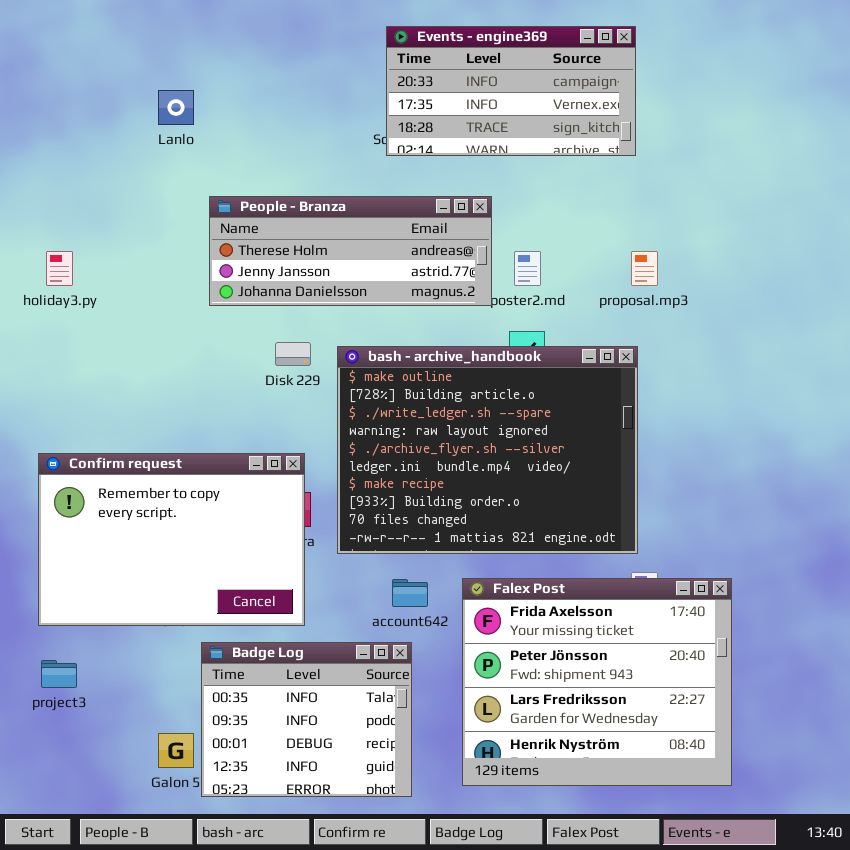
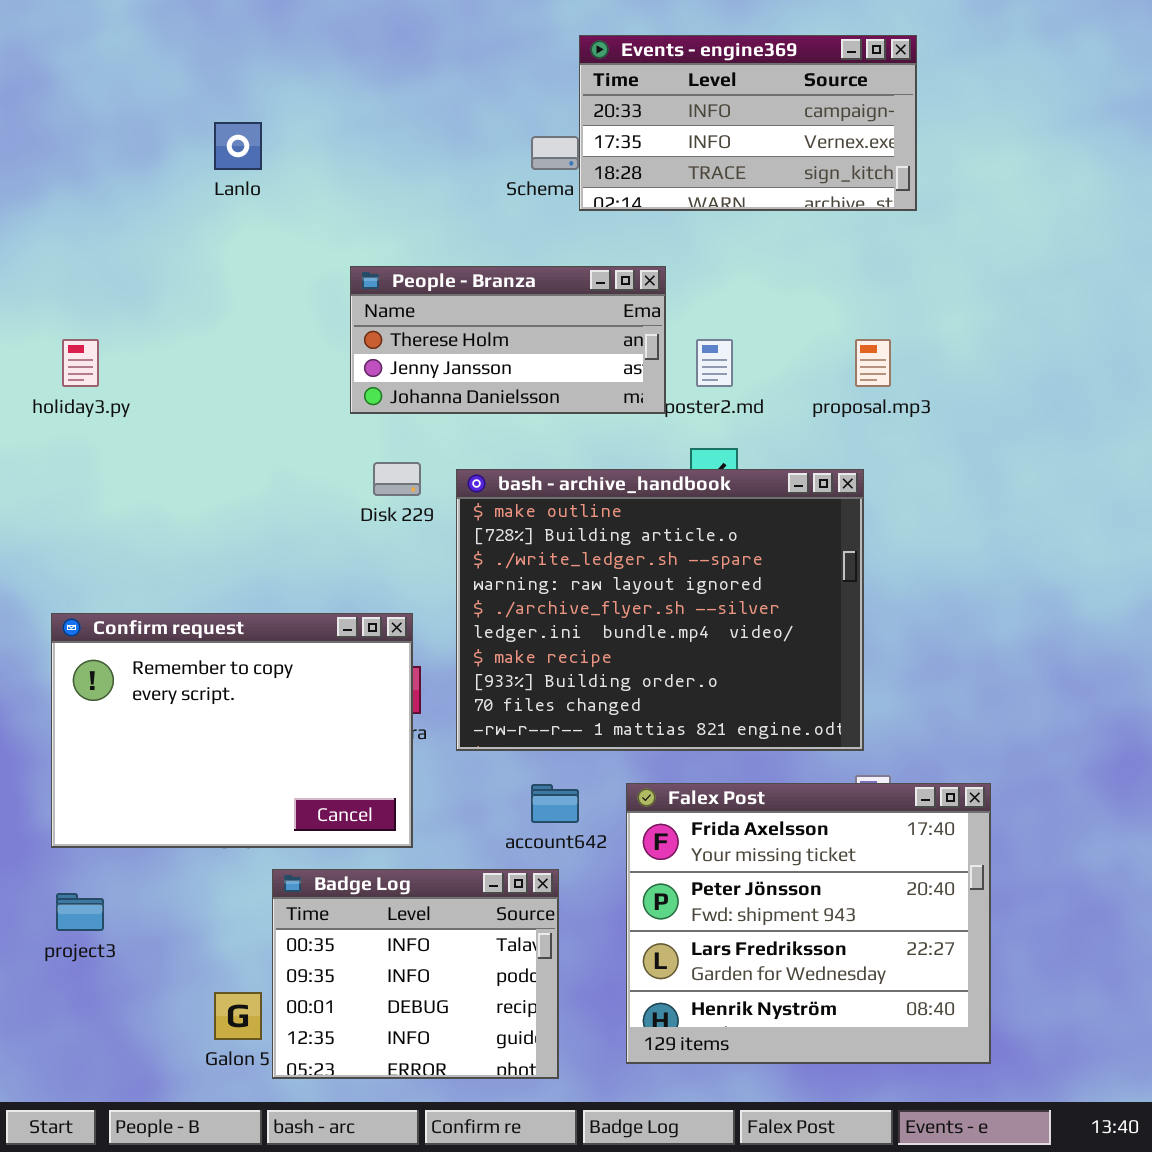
Events - engine369: [386,26,636,156] -> [579,35,917,211], moved
People - Branza: [209,196,492,306] -> [350,266,666,414], resized

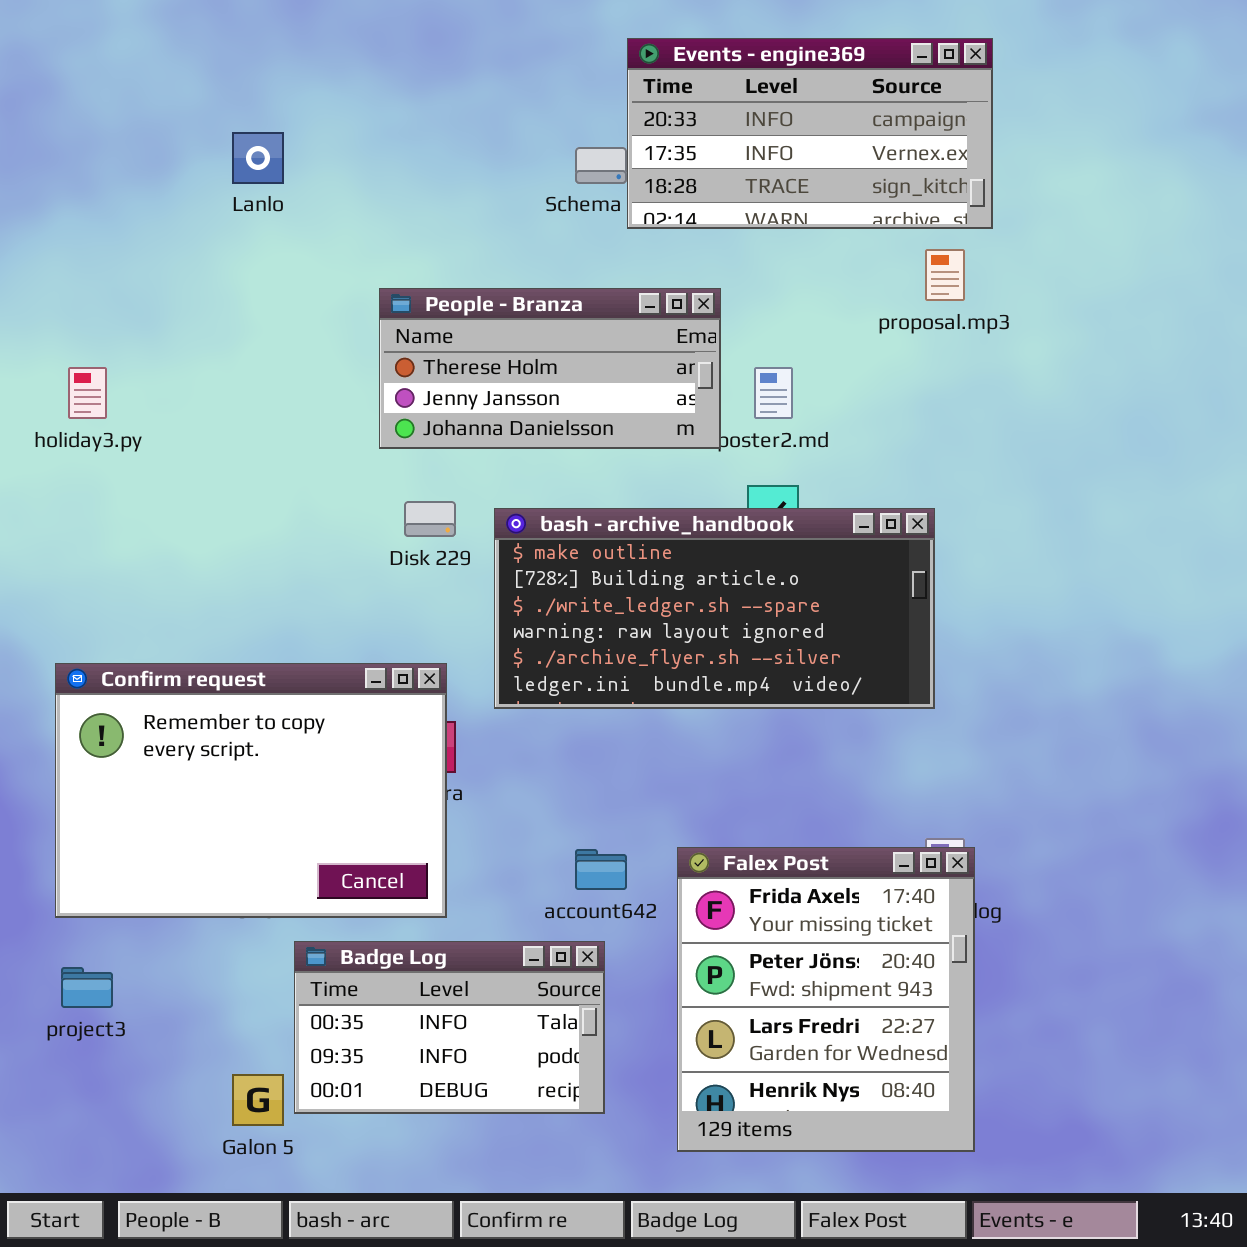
proposal.mp3: [855,339,891,387] -> [925,249,965,301], moved
bash - archive_handbook: [456,469,864,751] -> [494,508,935,709], resized
Falex Post: [626,783,991,1064] -> [677,847,975,1152], resized
Badge Log: [272,869,559,1079] -> [294,941,605,1114], resized

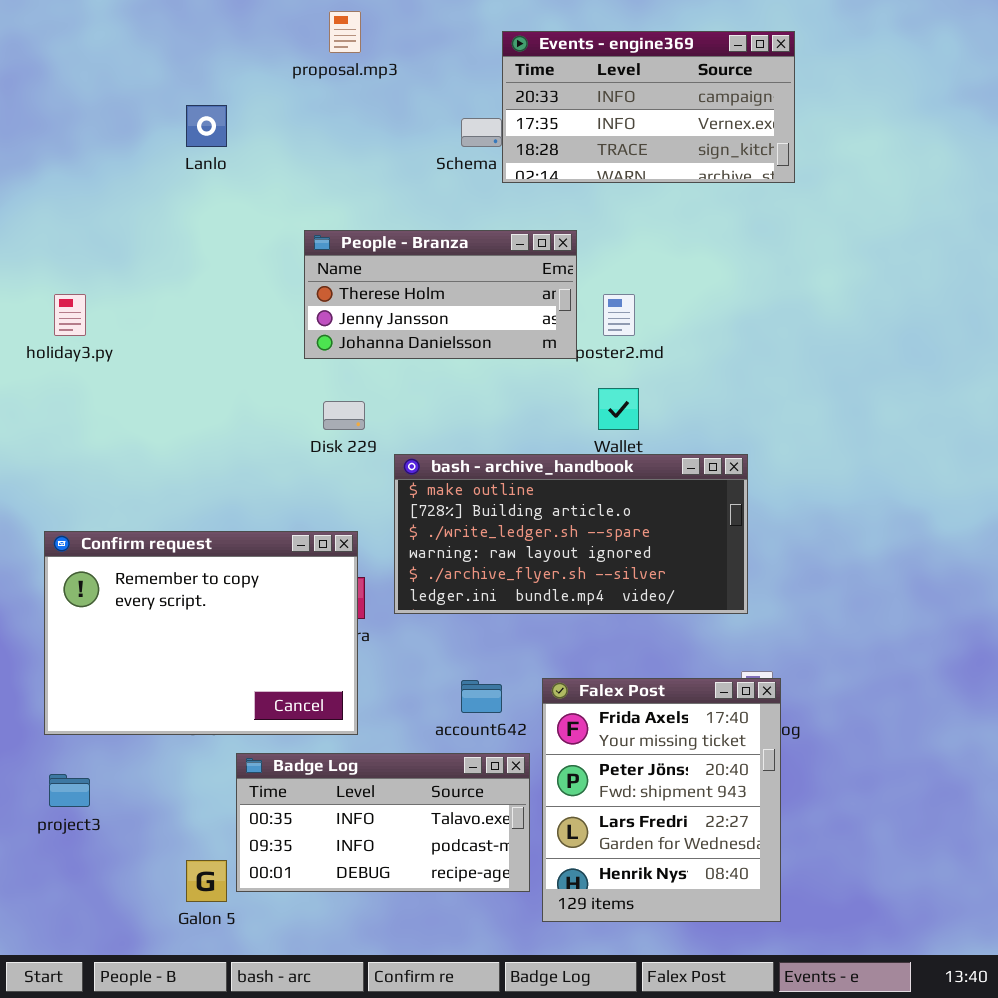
proposal.mp3: [925,249,965,301] -> [329,11,361,53], moved
bash - archive_handbook: [494,508,935,709] -> [394,454,748,614], moved
Badge Log: [294,941,605,1114] -> [236,753,530,892], resized

